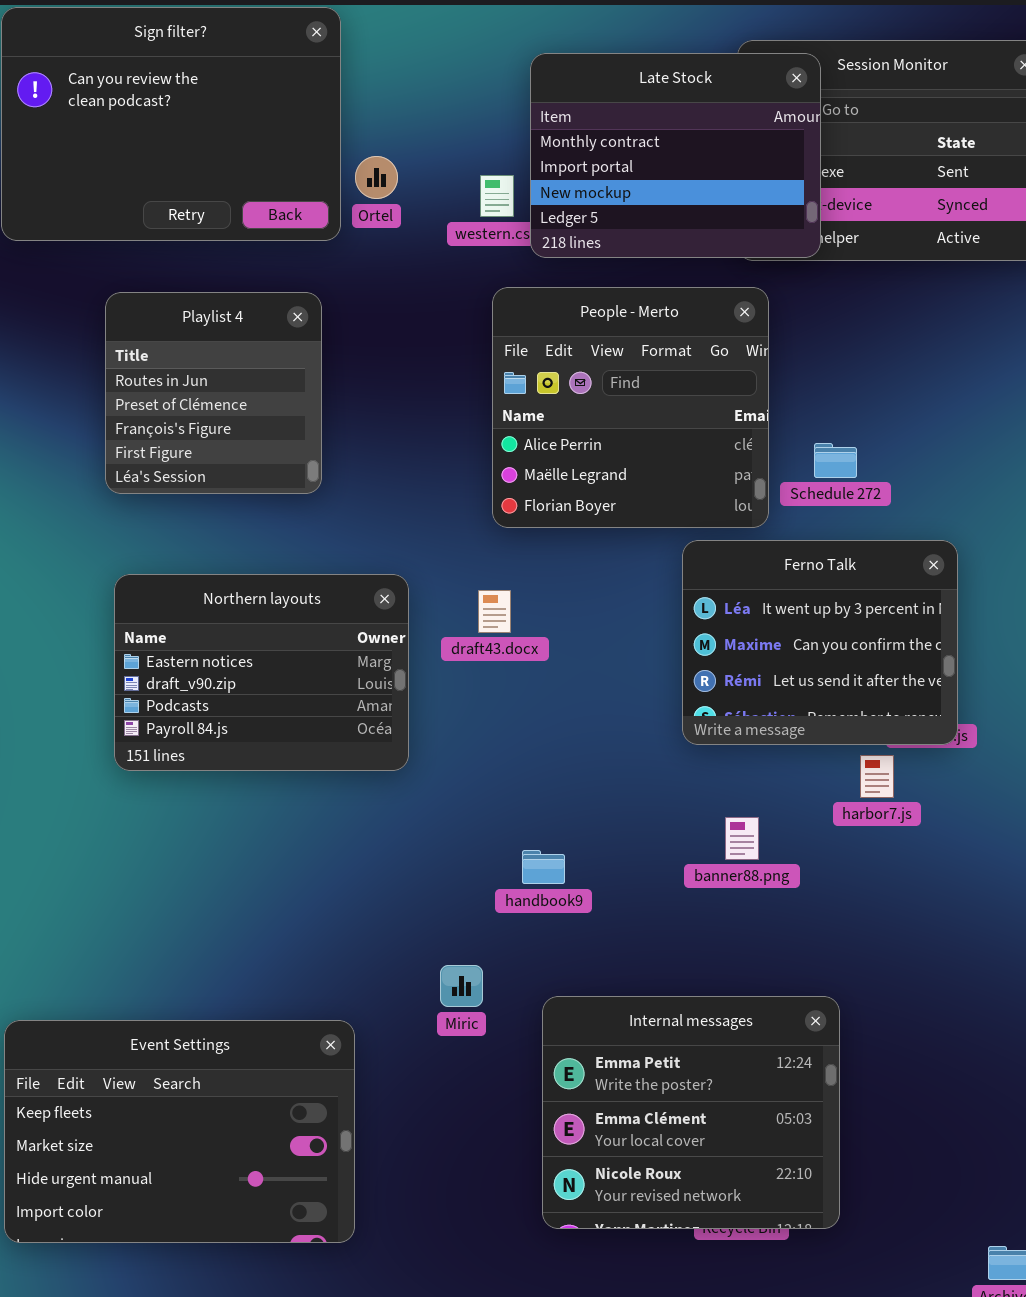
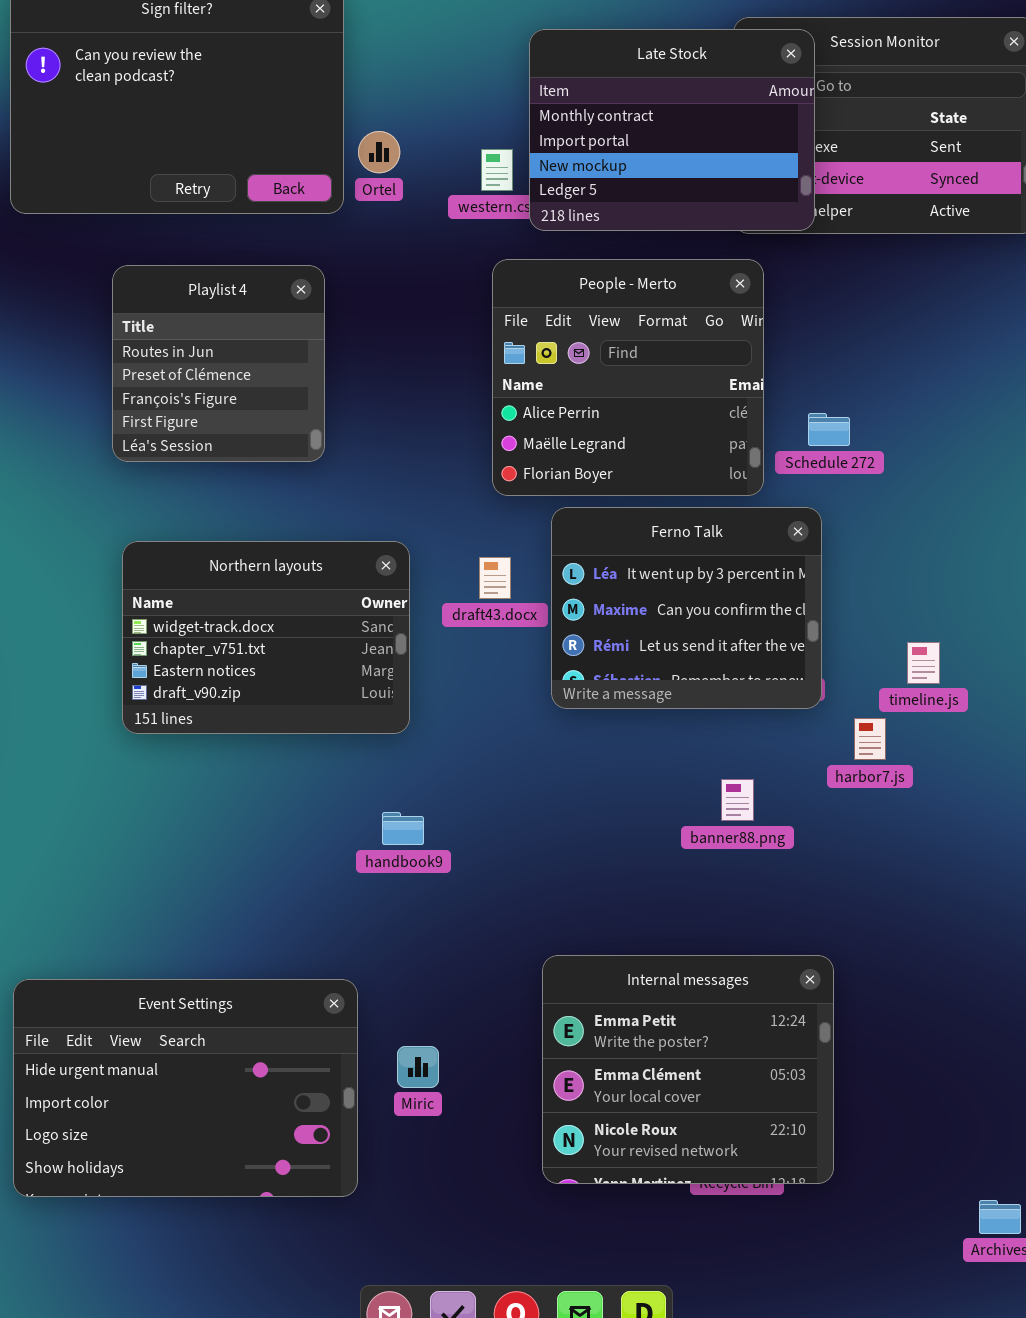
Ferno Talk: [682,540,958,745] -> [551,507,822,709], moved
Northern layouts: [114,574,409,771] -> [122,541,410,734], scrolled up 2 rows
handbook9: [522,850,565,884] -> [382,812,424,845], moved
Miric: [440,965,483,1007] -> [397,1046,439,1088], moved
Event Settings: [4,1020,355,1243] -> [13,979,358,1197], scrolled down 2 rows

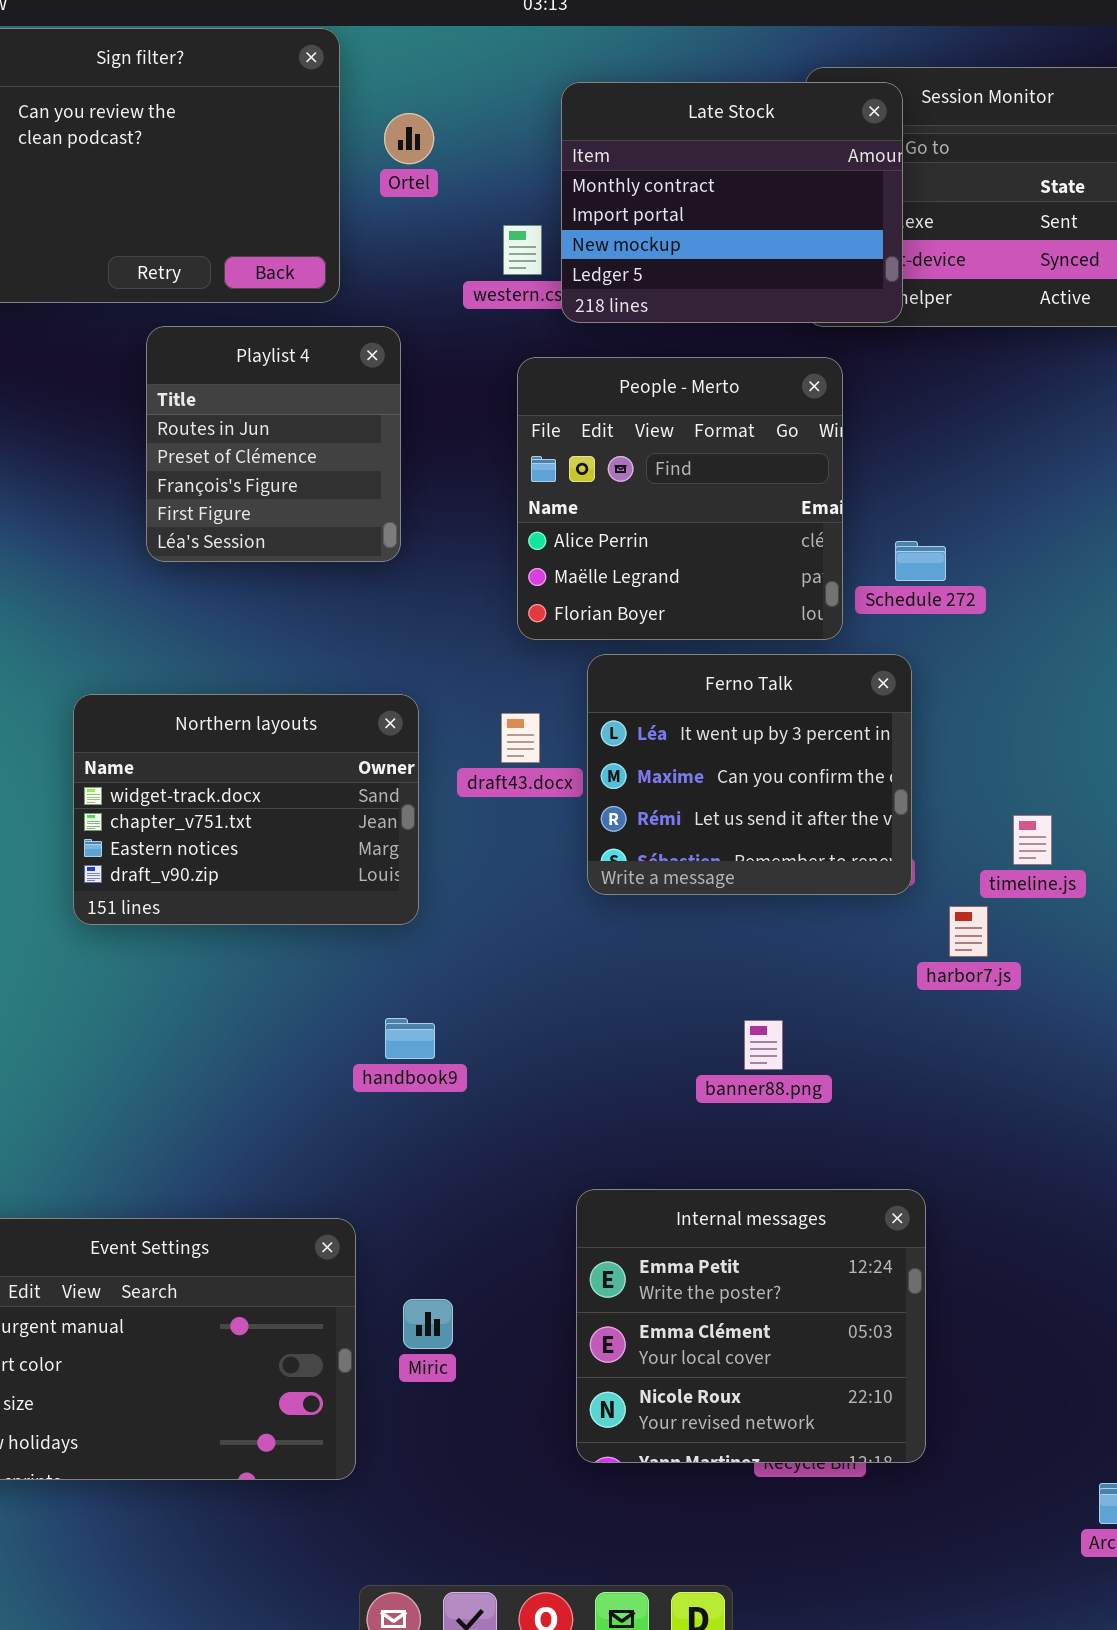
Ortel: [358,131,400,173] -> [384,113,434,164], moved
Playlist 4: [112,265,325,462] -> [146,326,401,562], moved
banner88.png: [721,779,754,821] -> [744,1020,783,1070], moved

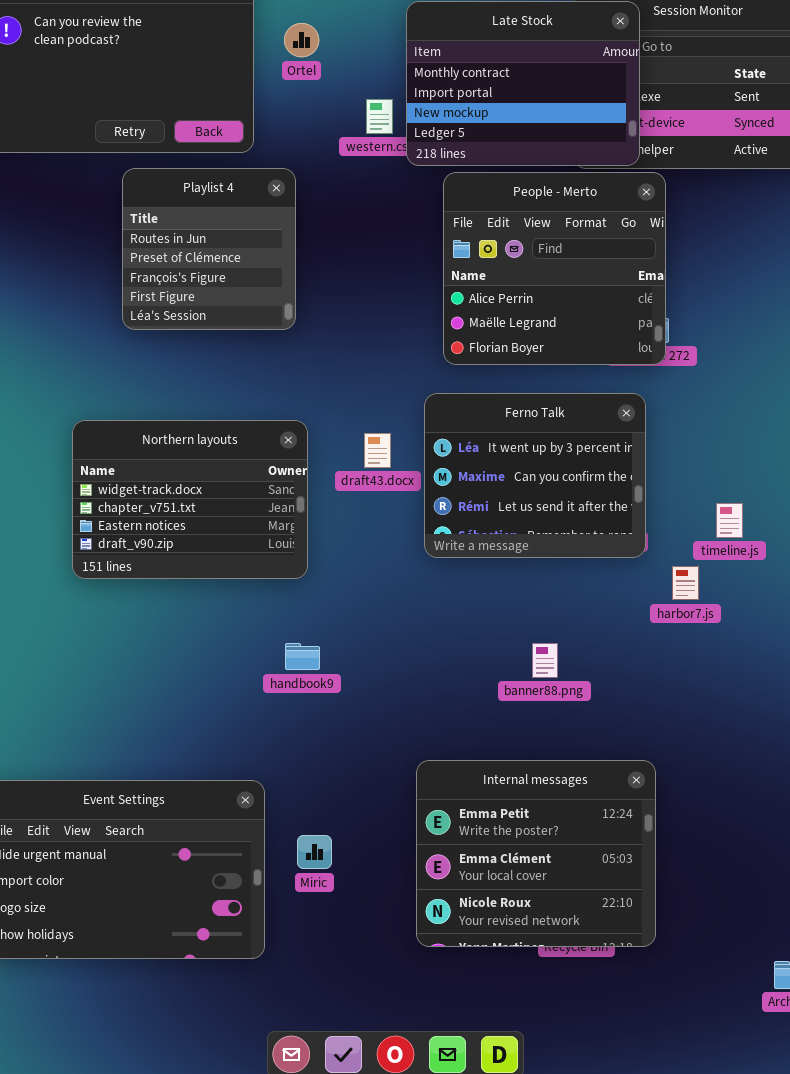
People - Merto: [517,357,843,640] -> [443,172,666,365], moved

